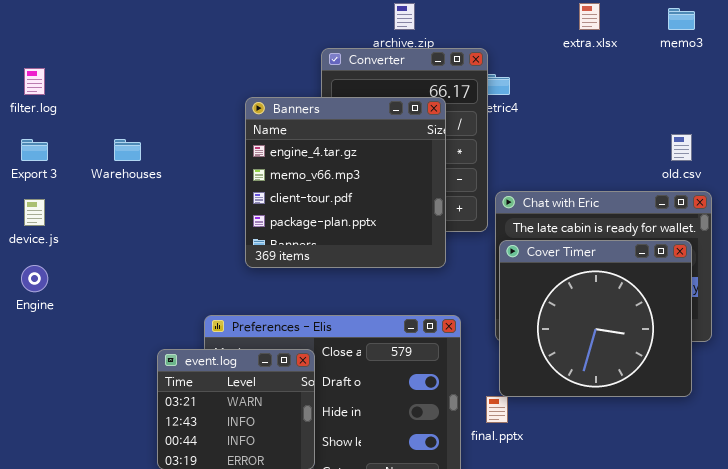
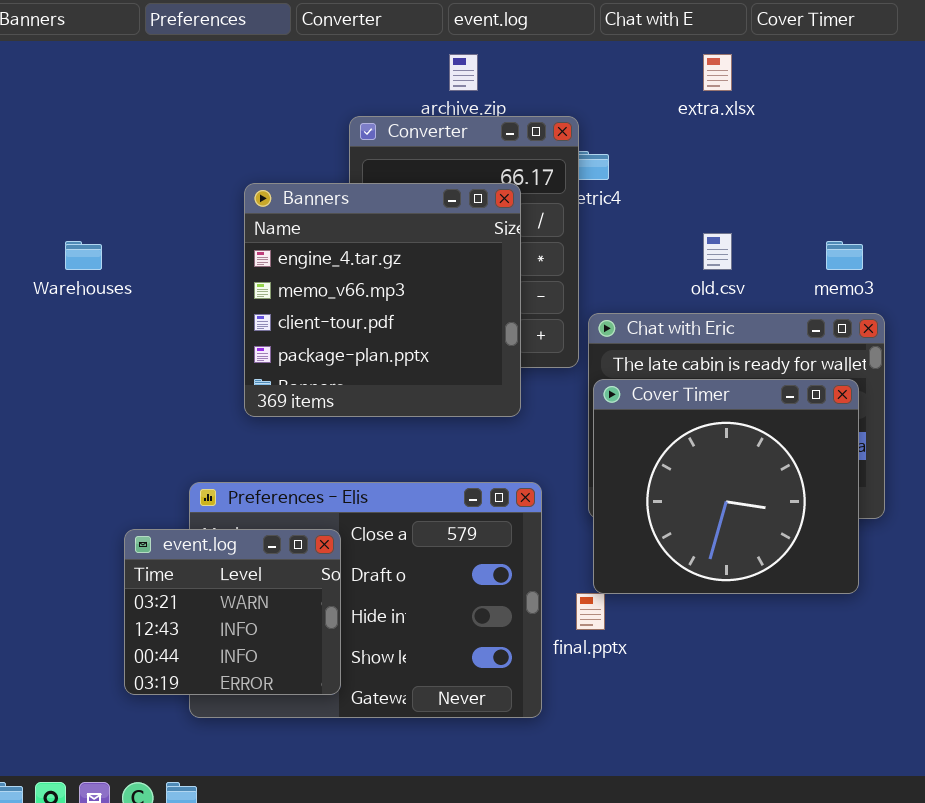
memo3: [668,8,695,30] -> [826,241,863,270], moved
old.csv: [671,134,692,161] -> [703,233,732,270], moved

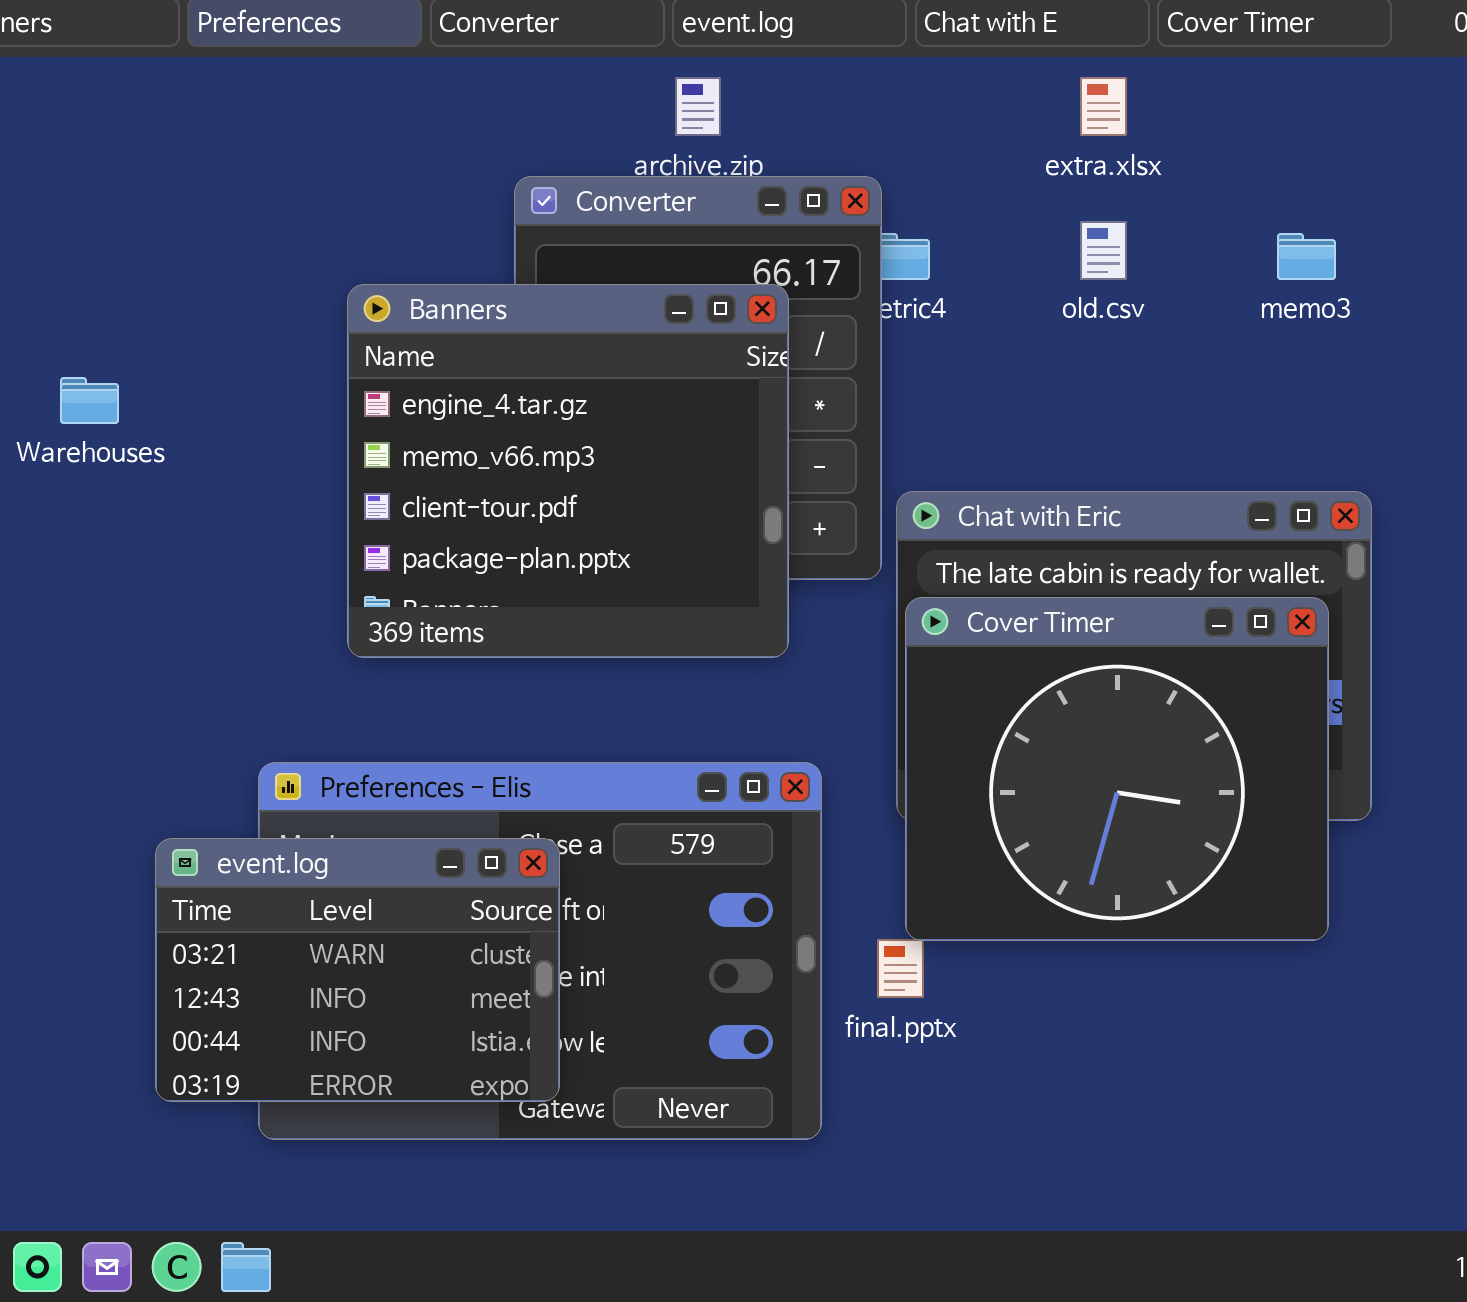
old.csv: [703,233,732,270] -> [1080,221,1127,280], moved
memo3: [826,241,863,270] -> [1277,233,1336,280], moved
event.log: [124,529,341,695] -> [155,838,560,1102], resized

